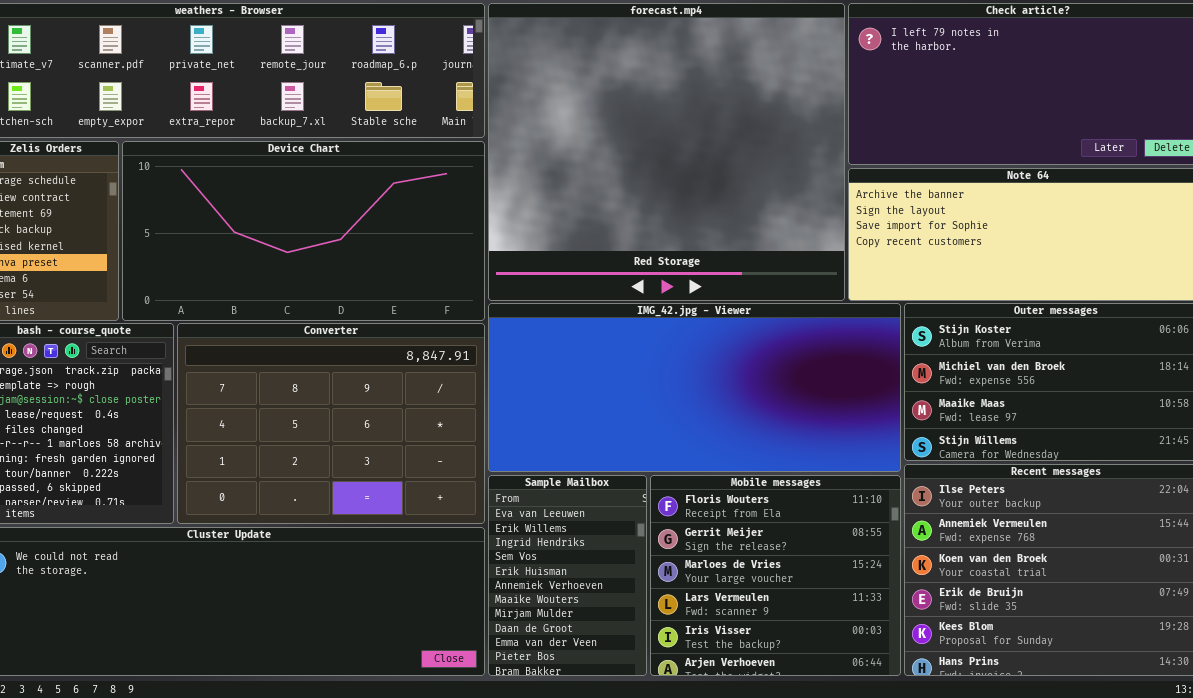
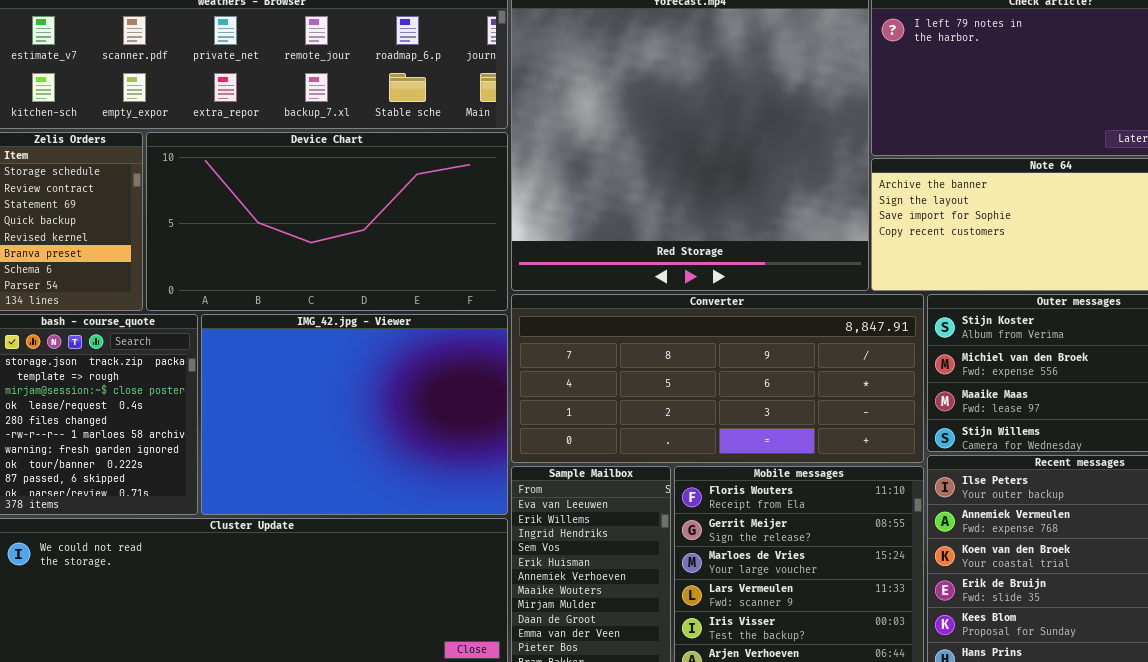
IMG_42.jpg - Viewer: [488,303,901,472] -> [201,314,508,515], moved, resized
Converter: [177,323,485,524] -> [511,294,924,463], moved, resized

